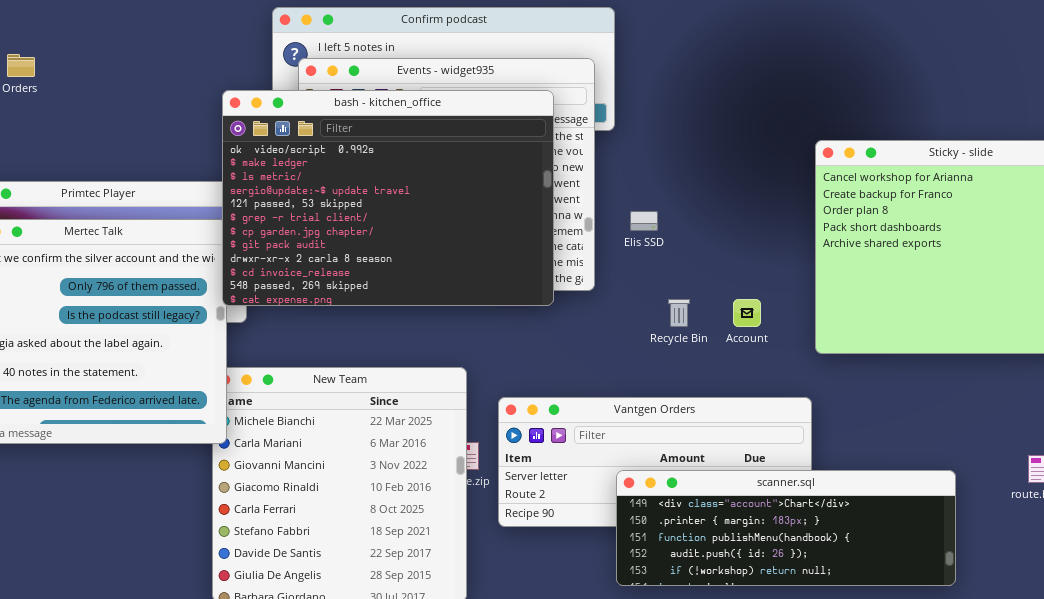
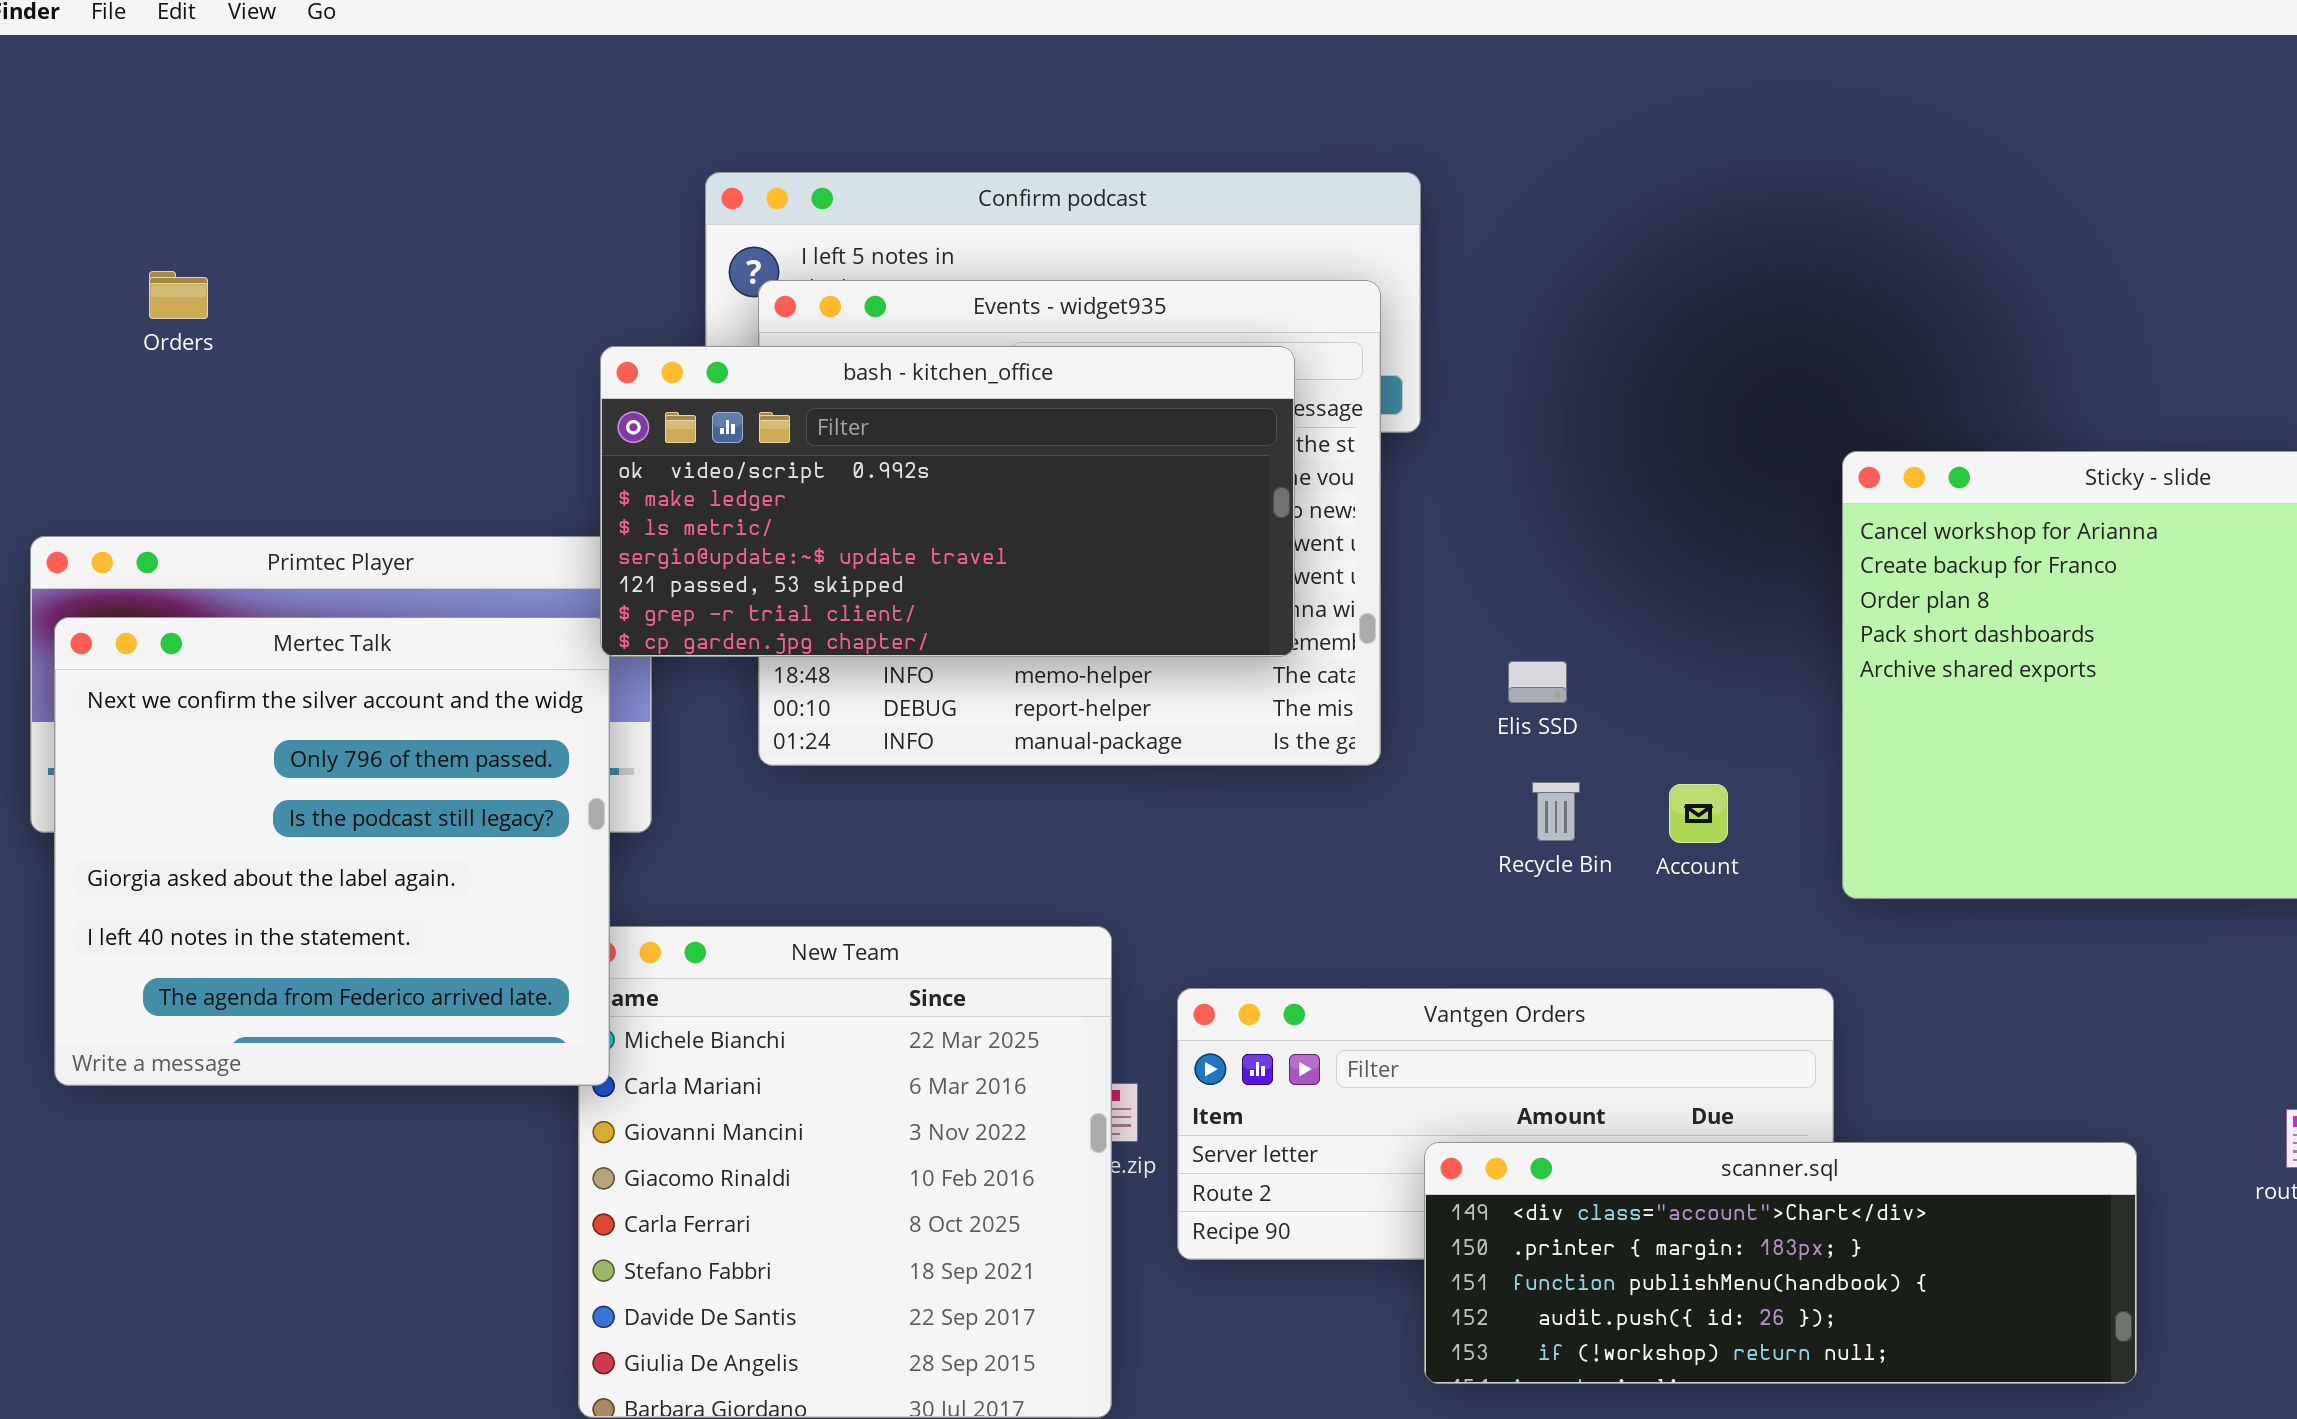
bash - kitchen_office: [222,90,554,306] -> [600,346,1295,657], resized
Elis SSD: [630,211,658,231] -> [1508,661,1567,703], moved

